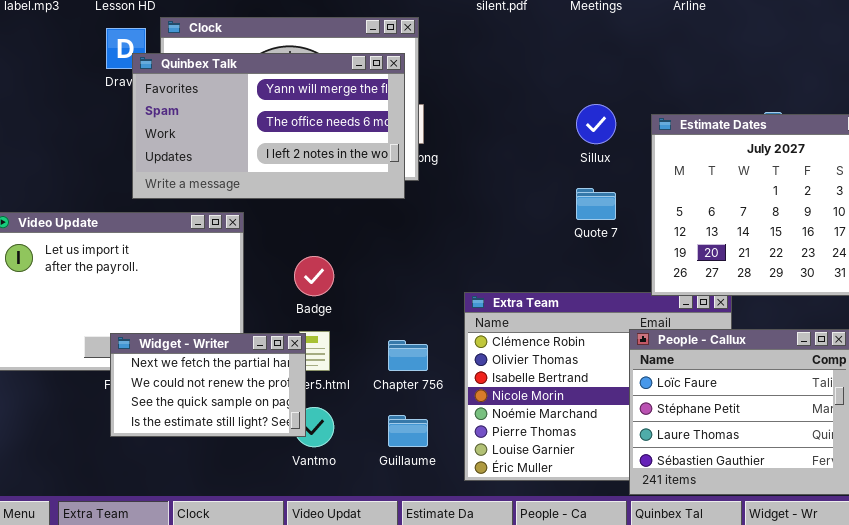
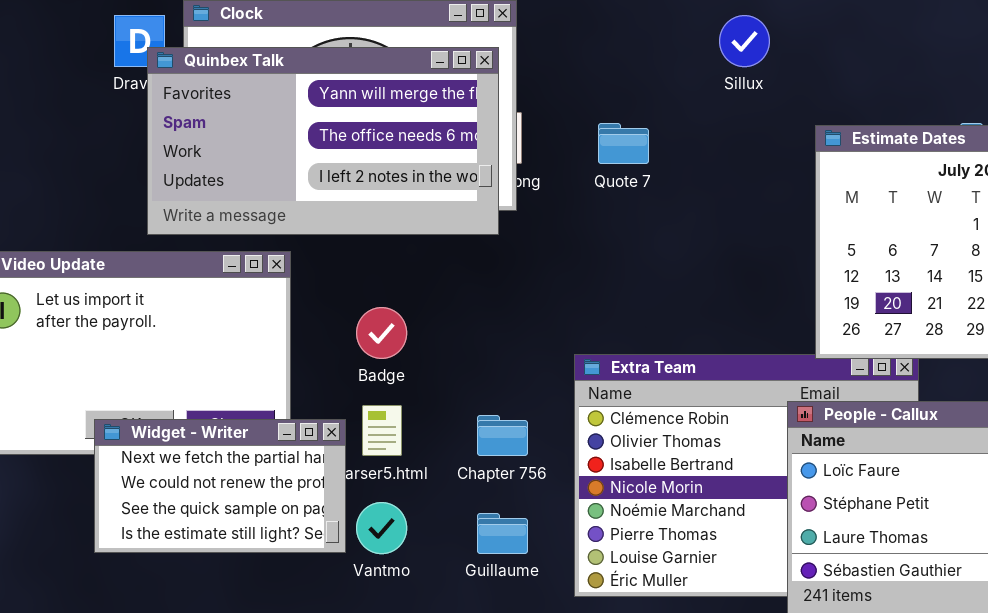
Sillux: [576,104,616,144] -> [719,15,770,67], moved
Quote 7: [576,188,616,220] -> [598,123,649,164], moved
Widget - Writer: [110,333,306,437] -> [94,419,346,553], moved

